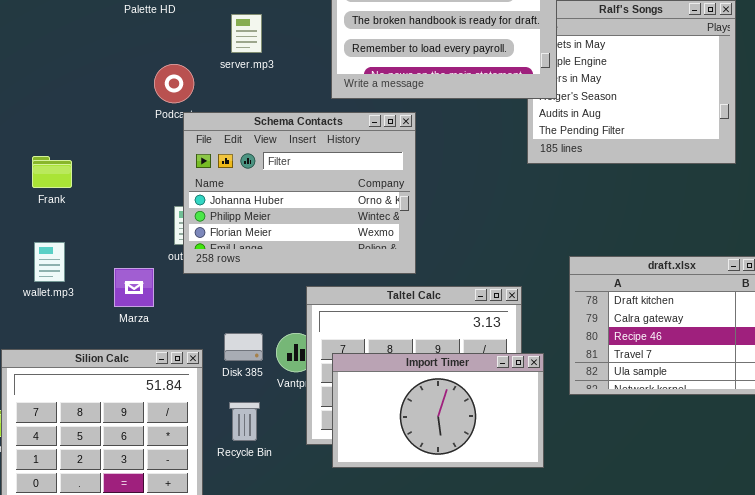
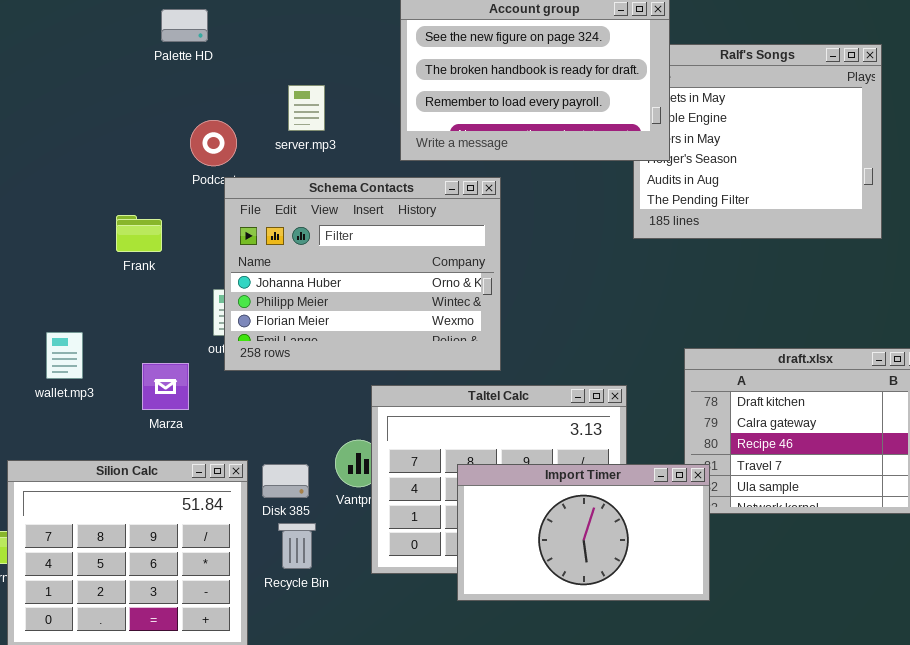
server.mp3: [231,14,262,53] -> [288,85,325,131], moved
Frank: [32,156,72,188] -> [116,215,162,252], moved
Disk 385: [224,333,263,361] -> [262,464,309,498], moved
Import Timer: [332,353,544,468] -> [457,464,710,601], moved

